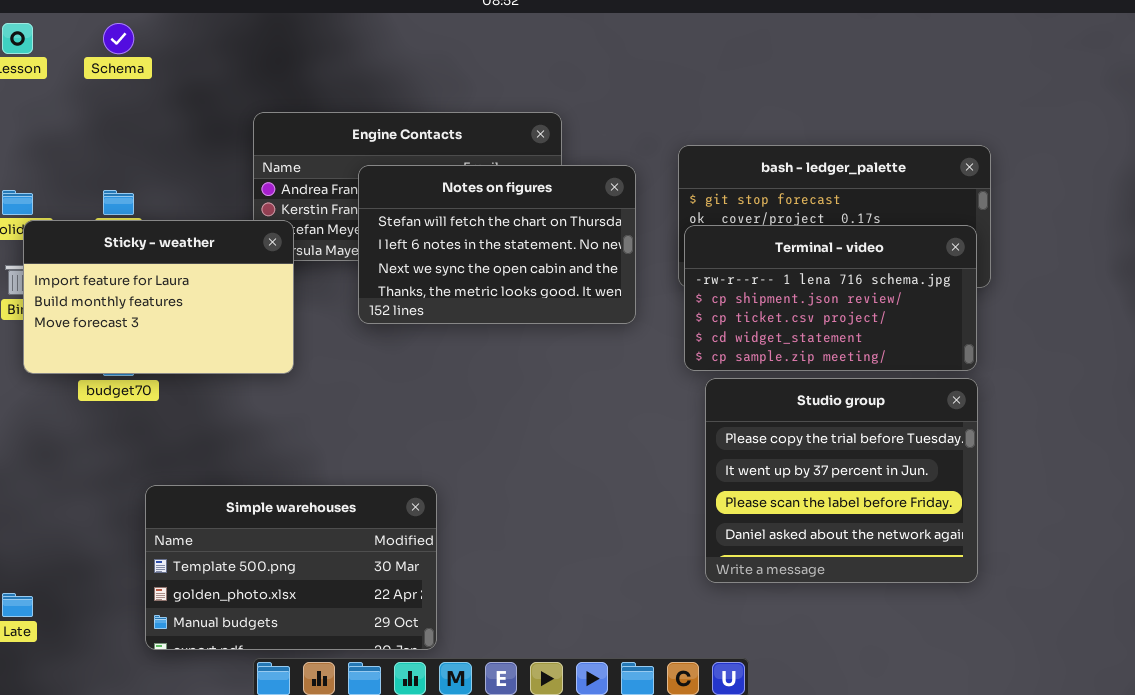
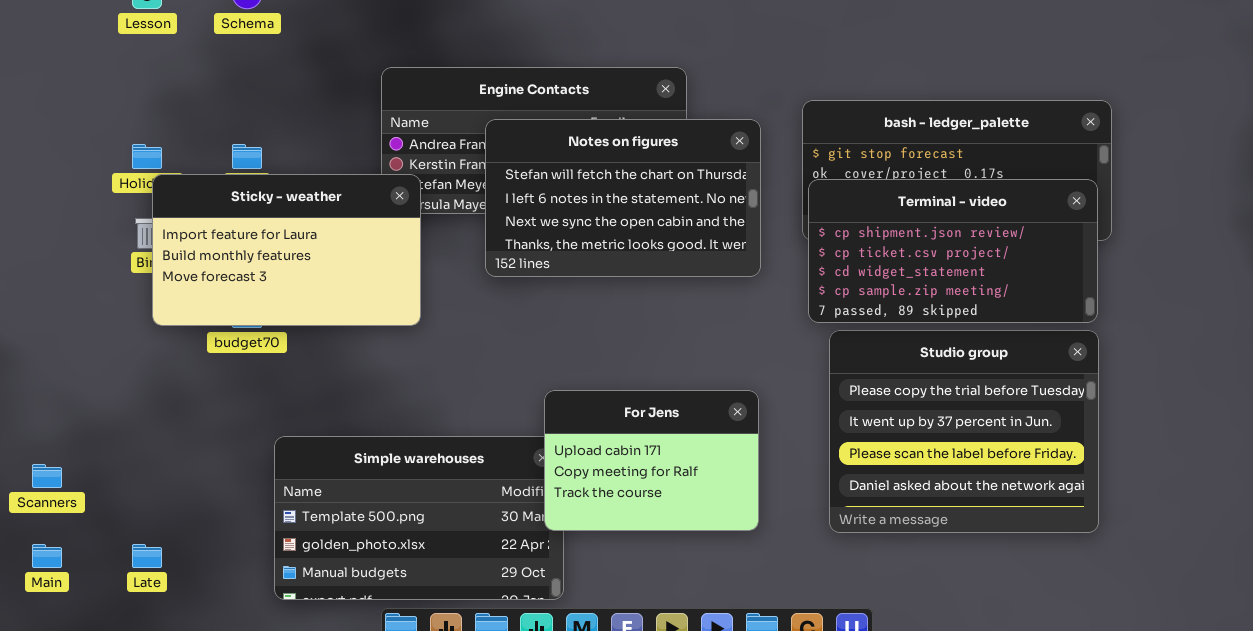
Terminal - video: [684,225,977,371] -> [808,179,1098,323], scrolled down 1 row
For Jens: none -> [544,390,759,531], opened

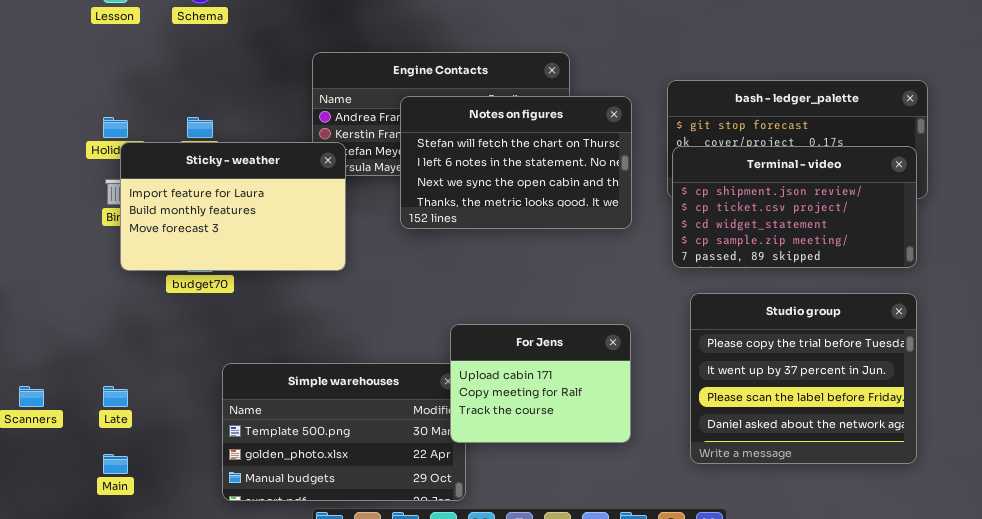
Studio group: [829,330,1099,533] -> [690,293,917,464], moved
Main: [32,544,62,568] -> [103,454,128,474], moved
Late: [132,544,162,568] -> [103,386,128,407], moved

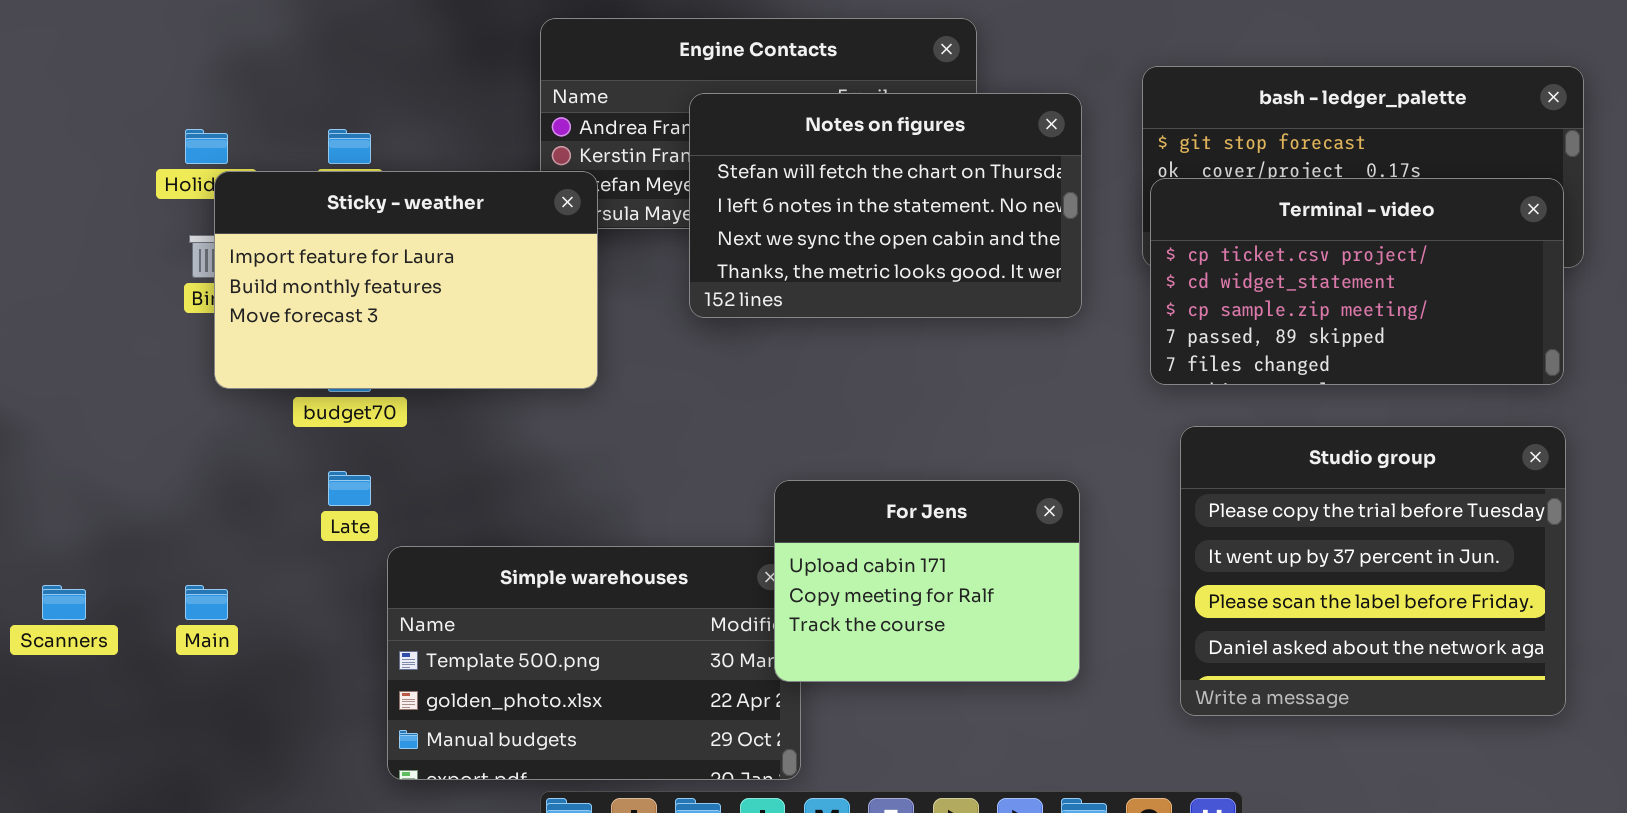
Terminal - video: [672,146,917,268] -> [1150,178,1564,385], scrolled down 1 row
Late: [103,386,128,407] -> [328,471,371,506], moved
Main: [103,454,128,474] -> [185,585,228,620], moved

